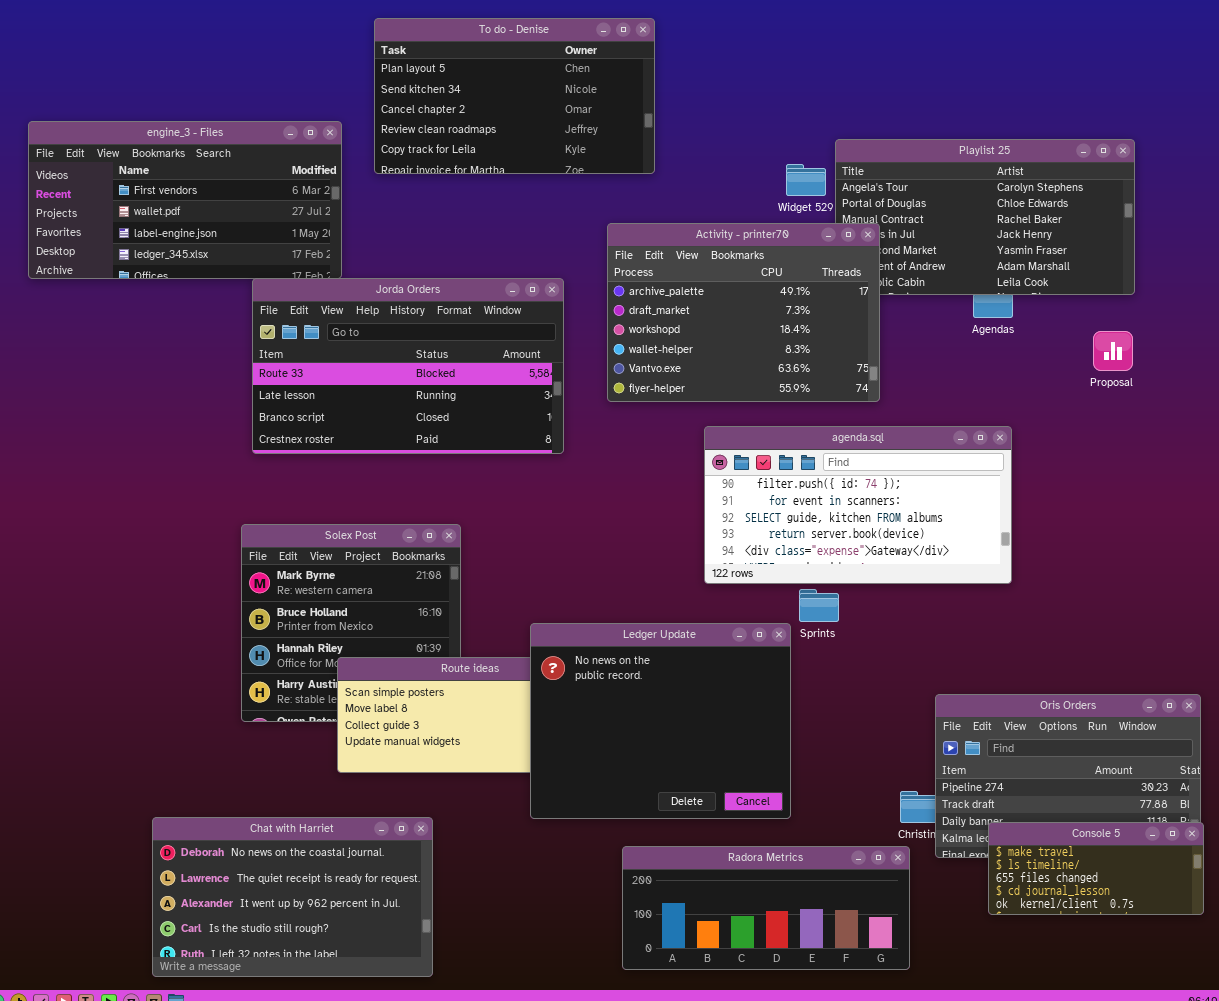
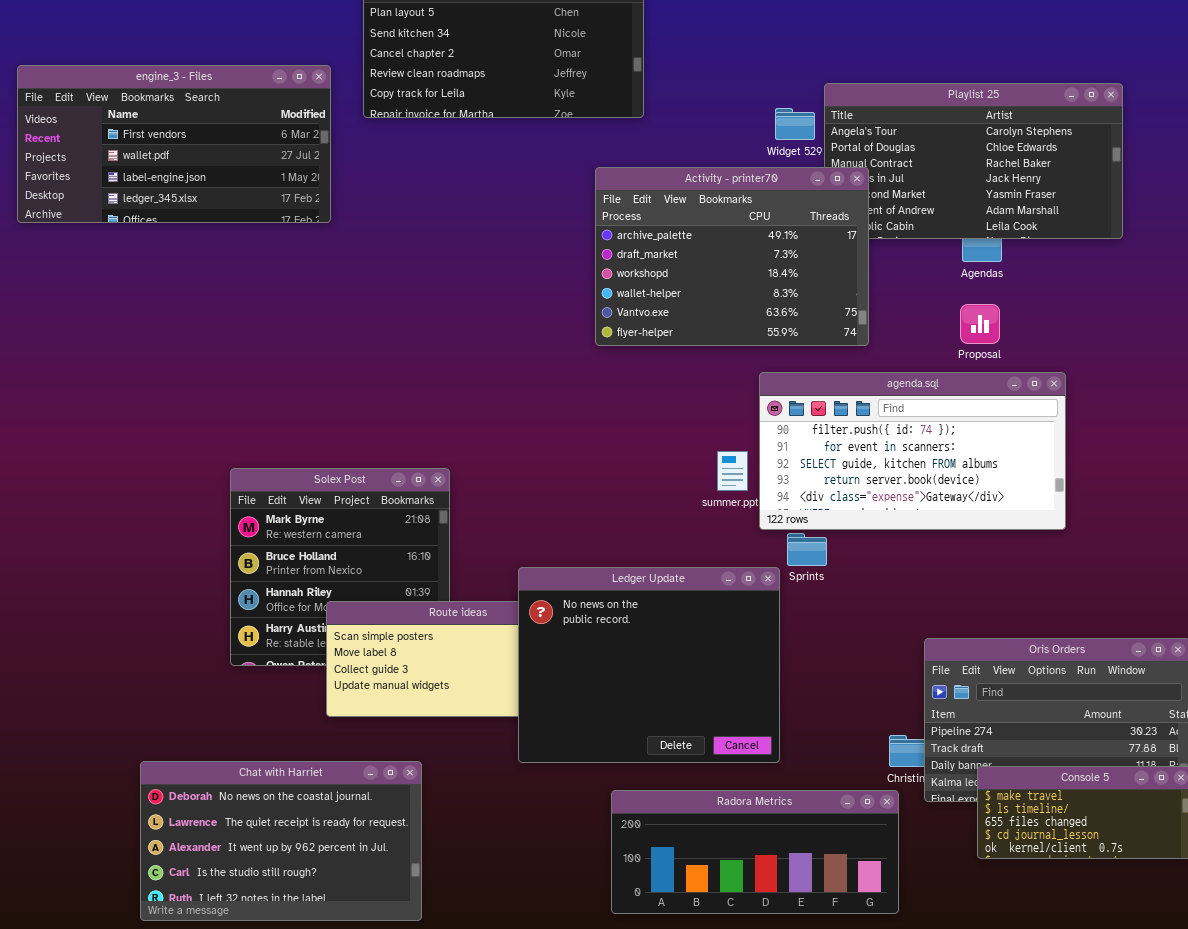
Jorda Orders: [252,278,564,454] -> none, closed
Proposal: [1093,331,1133,371] -> [960,304,1000,344], moved
agenda.sql: [704,426,1012,584] -> [759,372,1066,530], moved

